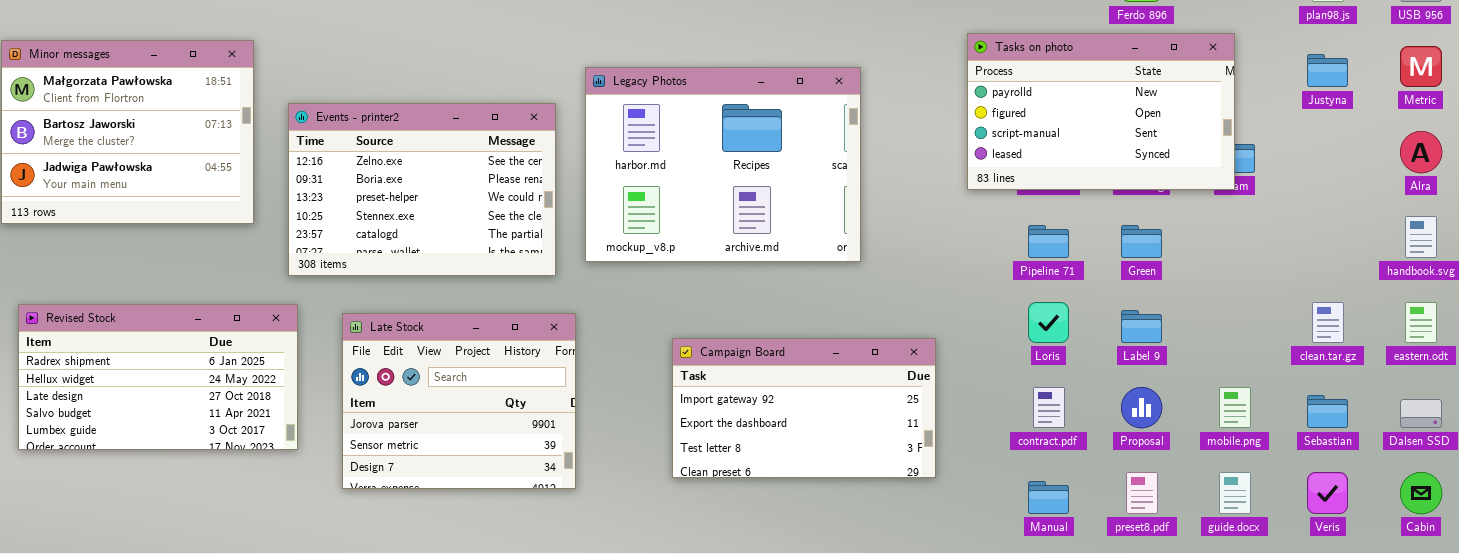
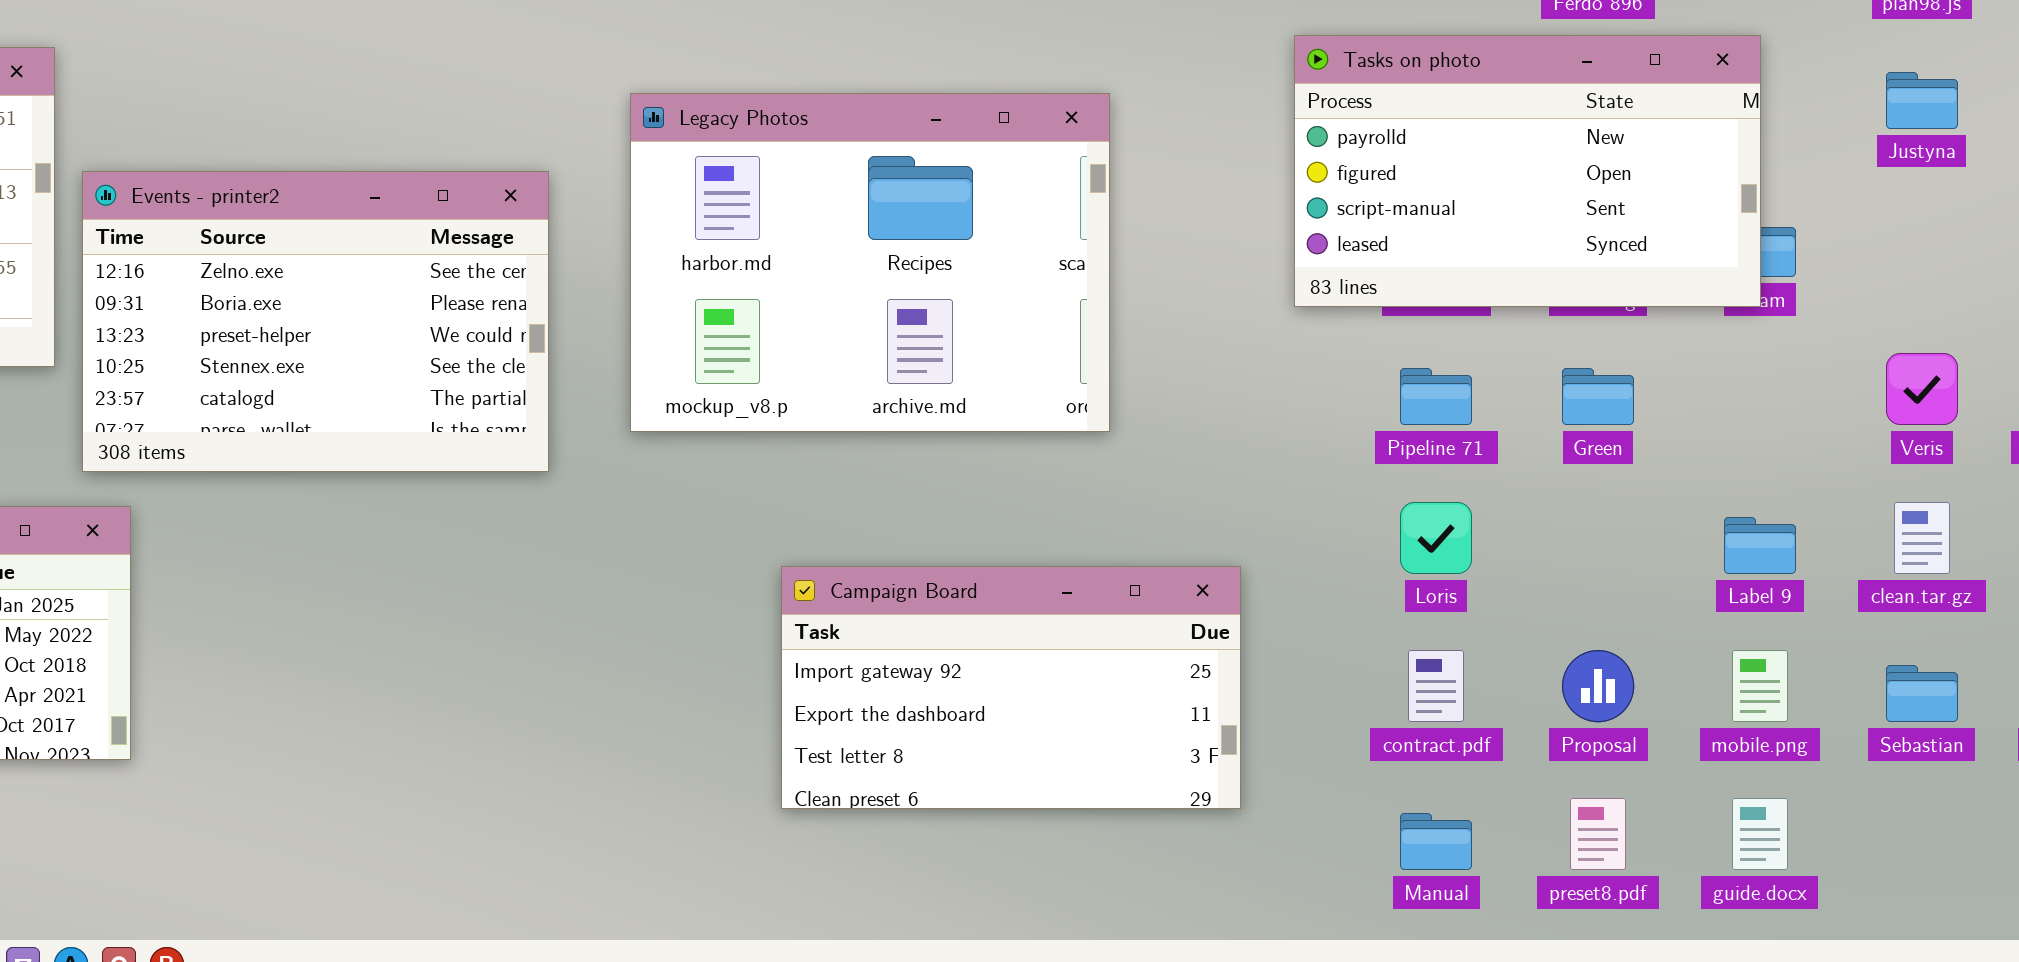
Events - printer2: [288,103,556,276] -> [82,171,549,472], moved
Label 9: [1121,310,1162,343] -> [1724,517,1796,574], moved
Late Stock: [342,313,576,489] -> none, closed
Veris: [1307,472,1348,514] -> [1886,353,1958,425], moved

